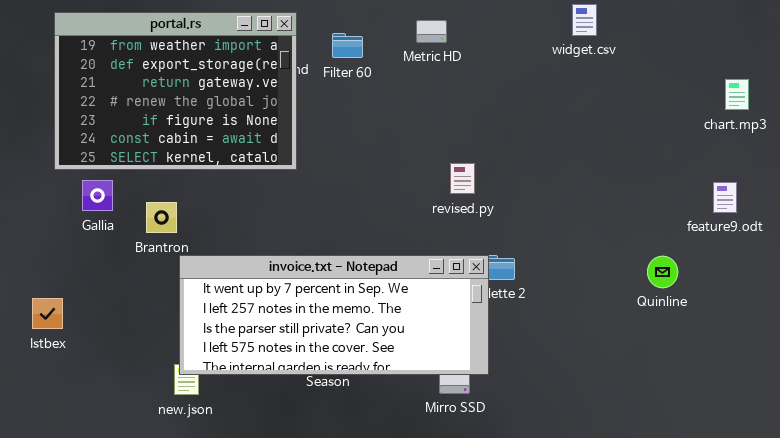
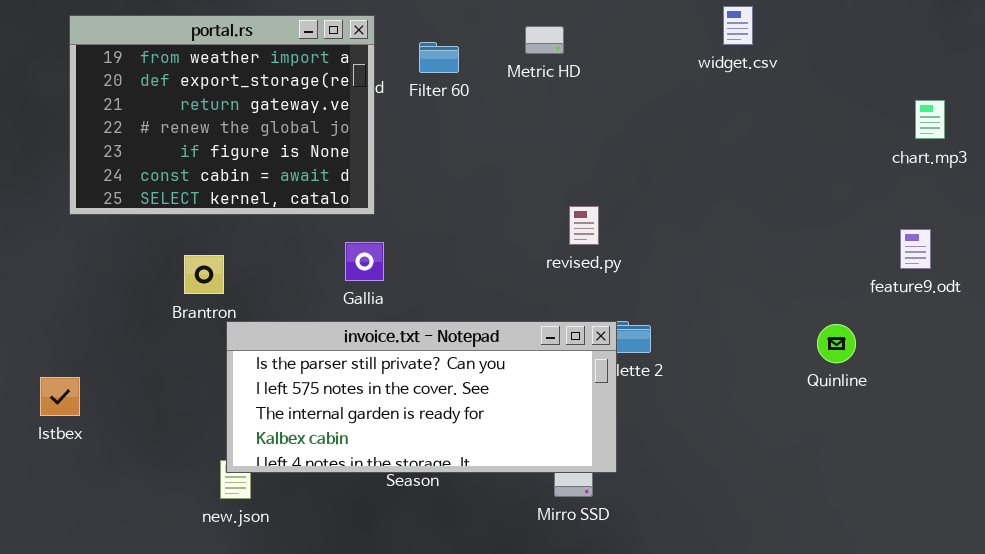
Gallia: [82,180,113,211] -> [345,242,384,281], moved
invoice.txt - Notepad: [179,255,489,375] -> [226,321,617,473], scrolled down 2 rows

